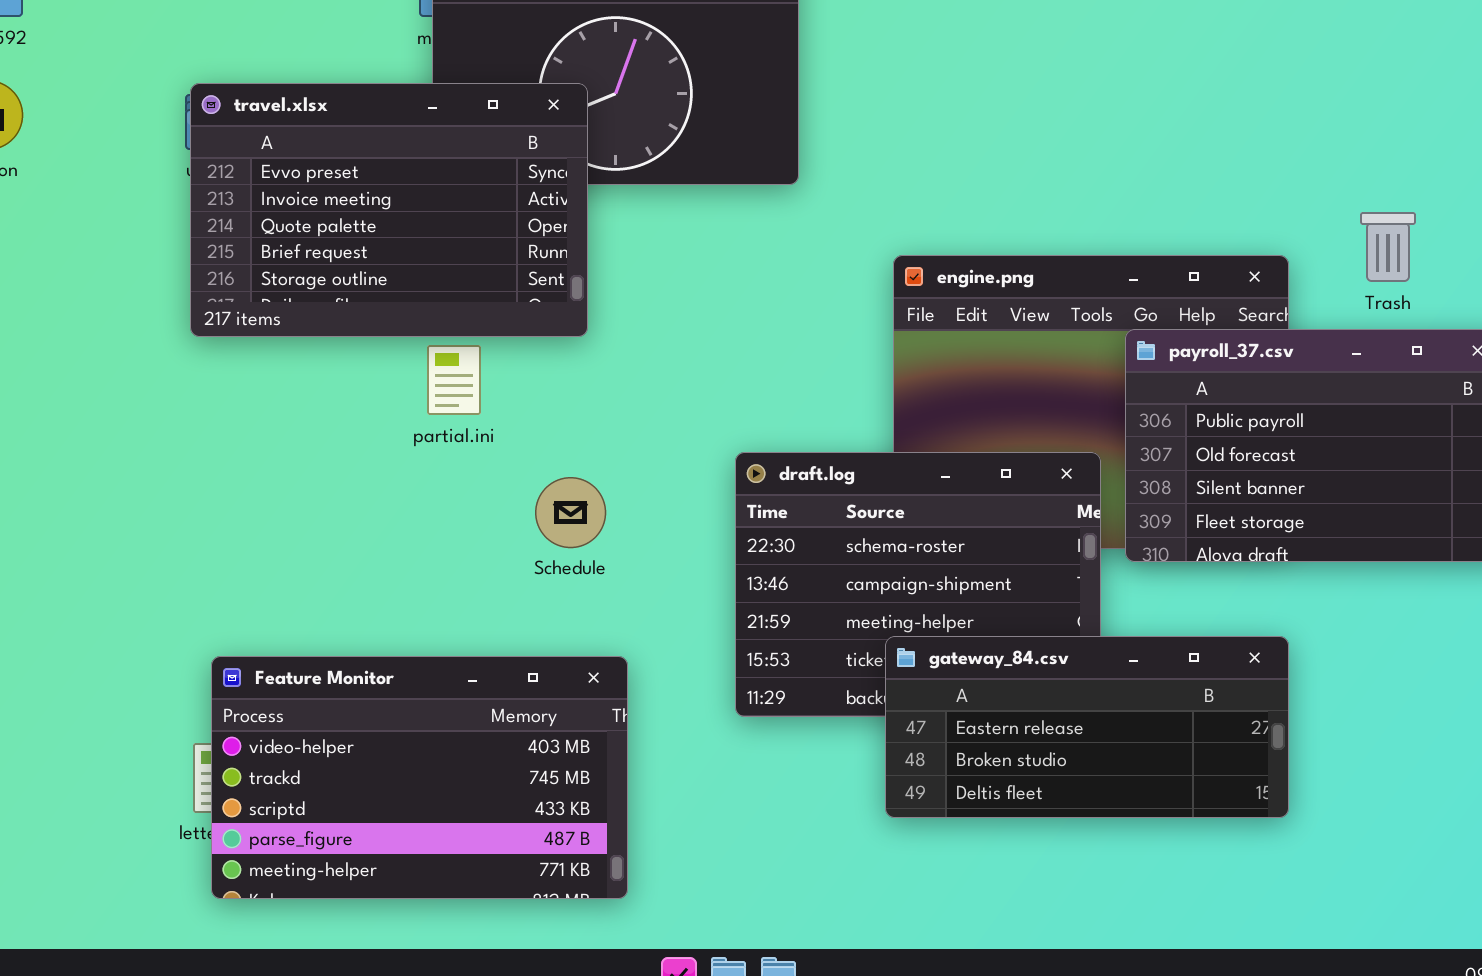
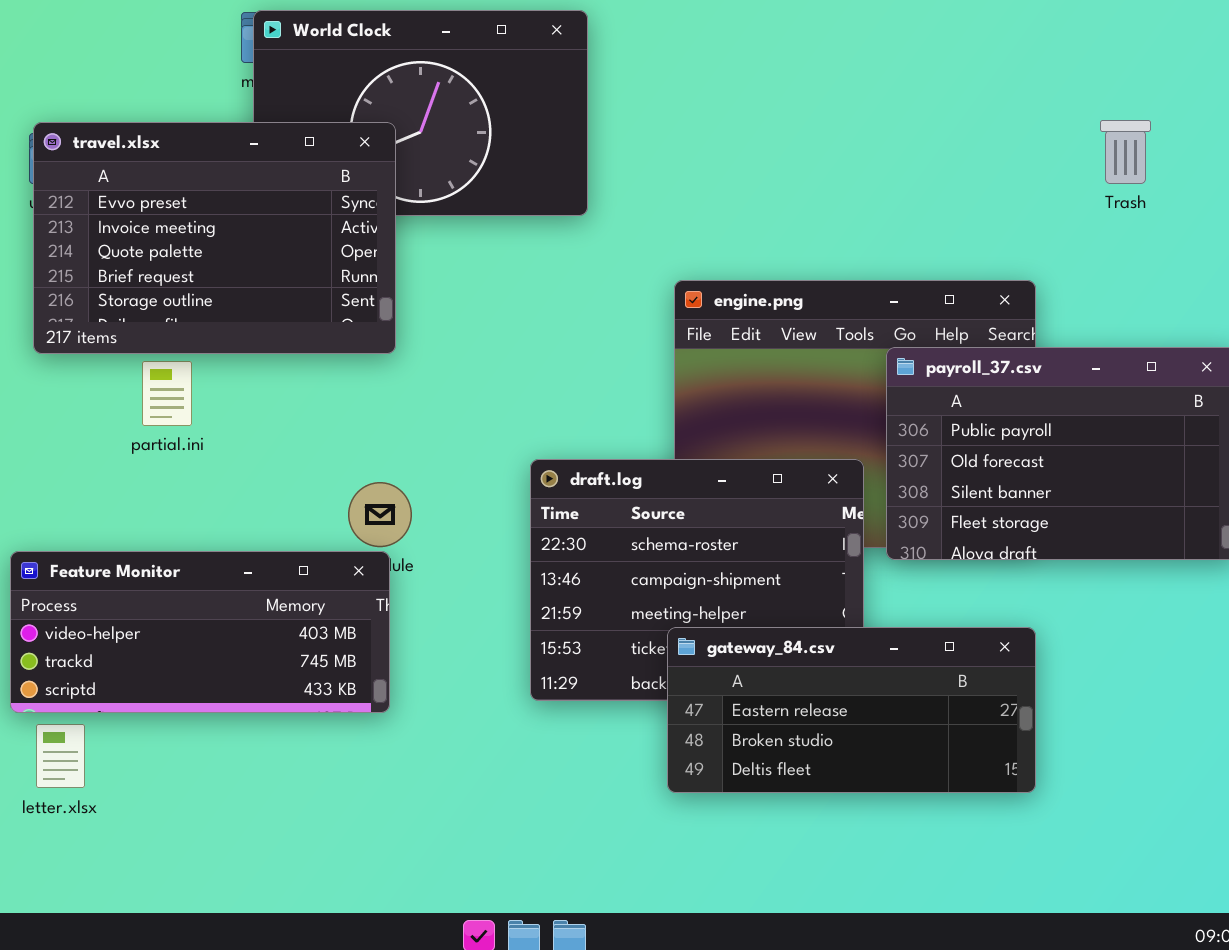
Trash: [1360,212,1416,282] -> [1100,120,1151,184], moved
partial.ini: [427,345,481,415] -> [142,361,192,426], moved
Feature Monitor: [211,656,628,899] -> [10,551,390,713], moved, resized

